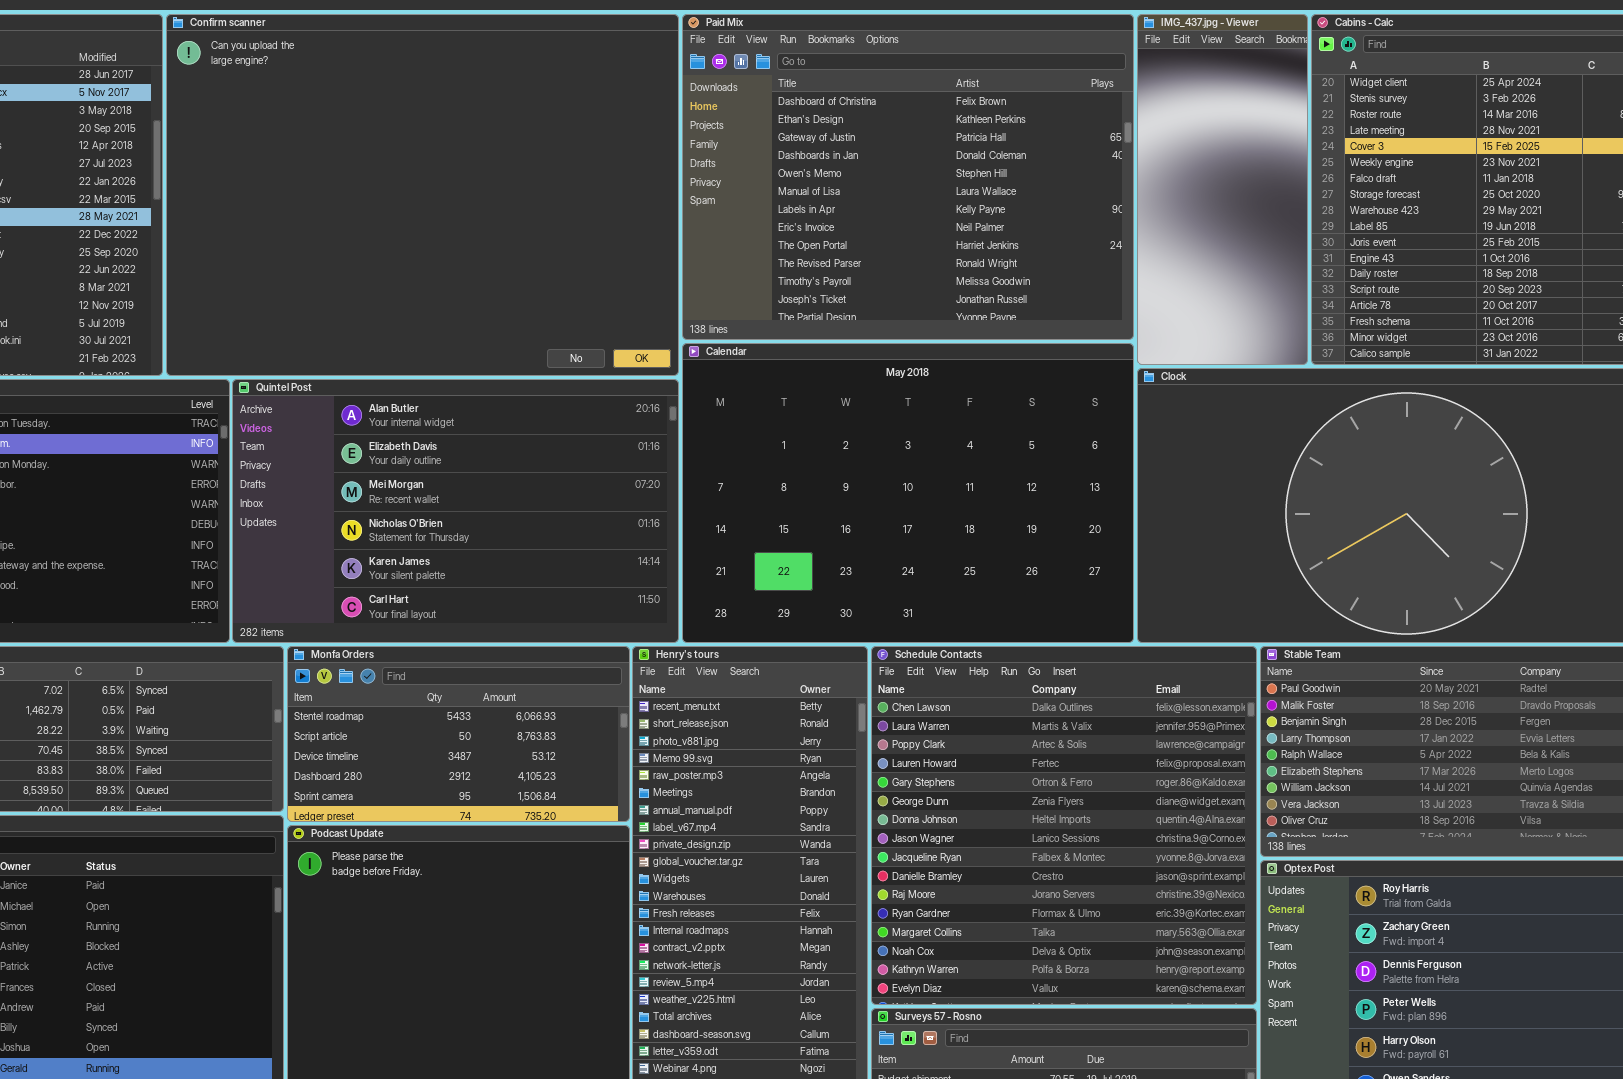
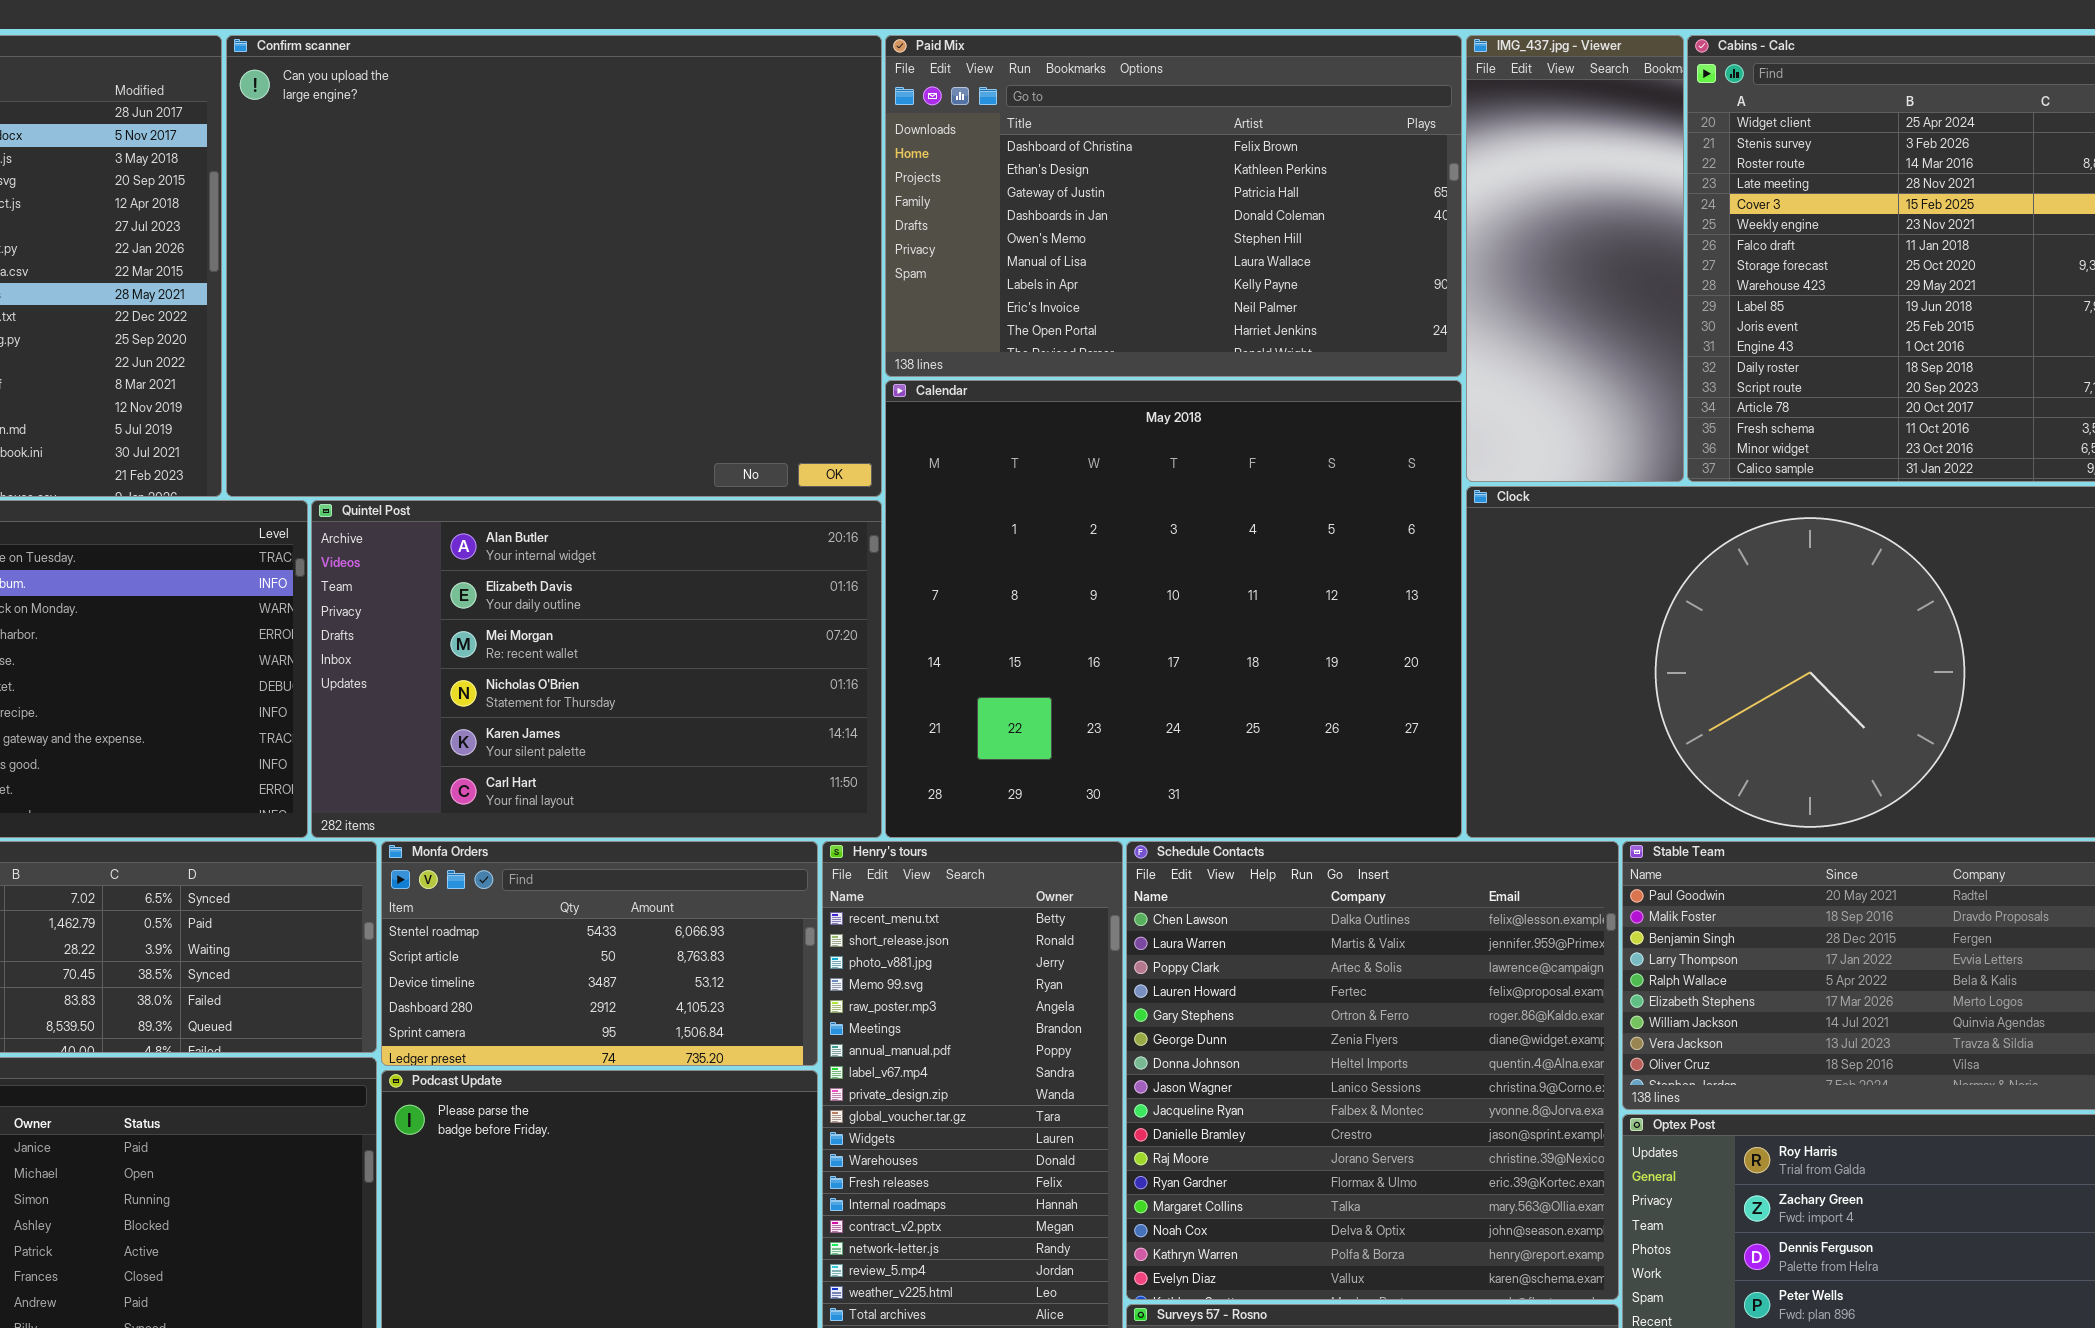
Paid Mix: [682,14,1134,340] -> [885,35,1462,377], resized
Calendar: [682,343,1134,643] -> [885,380,1462,838], resized

